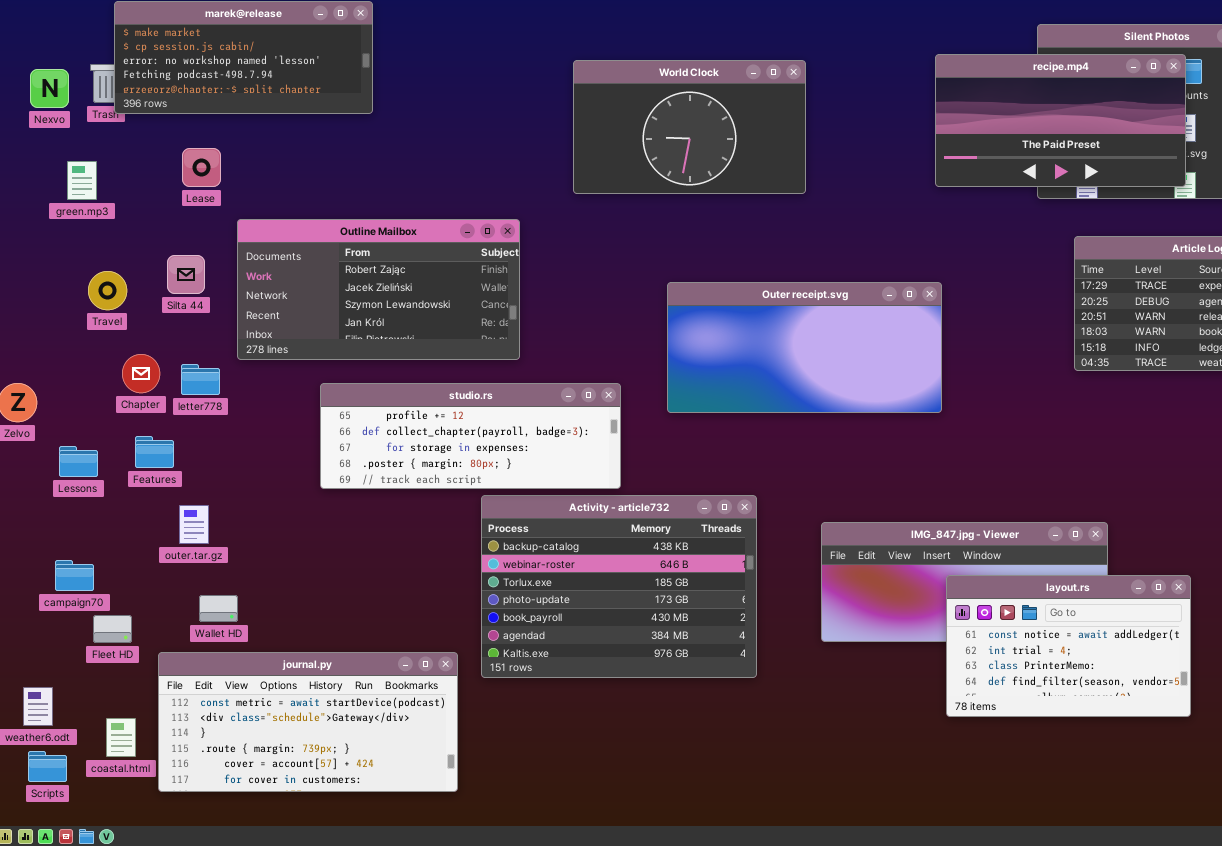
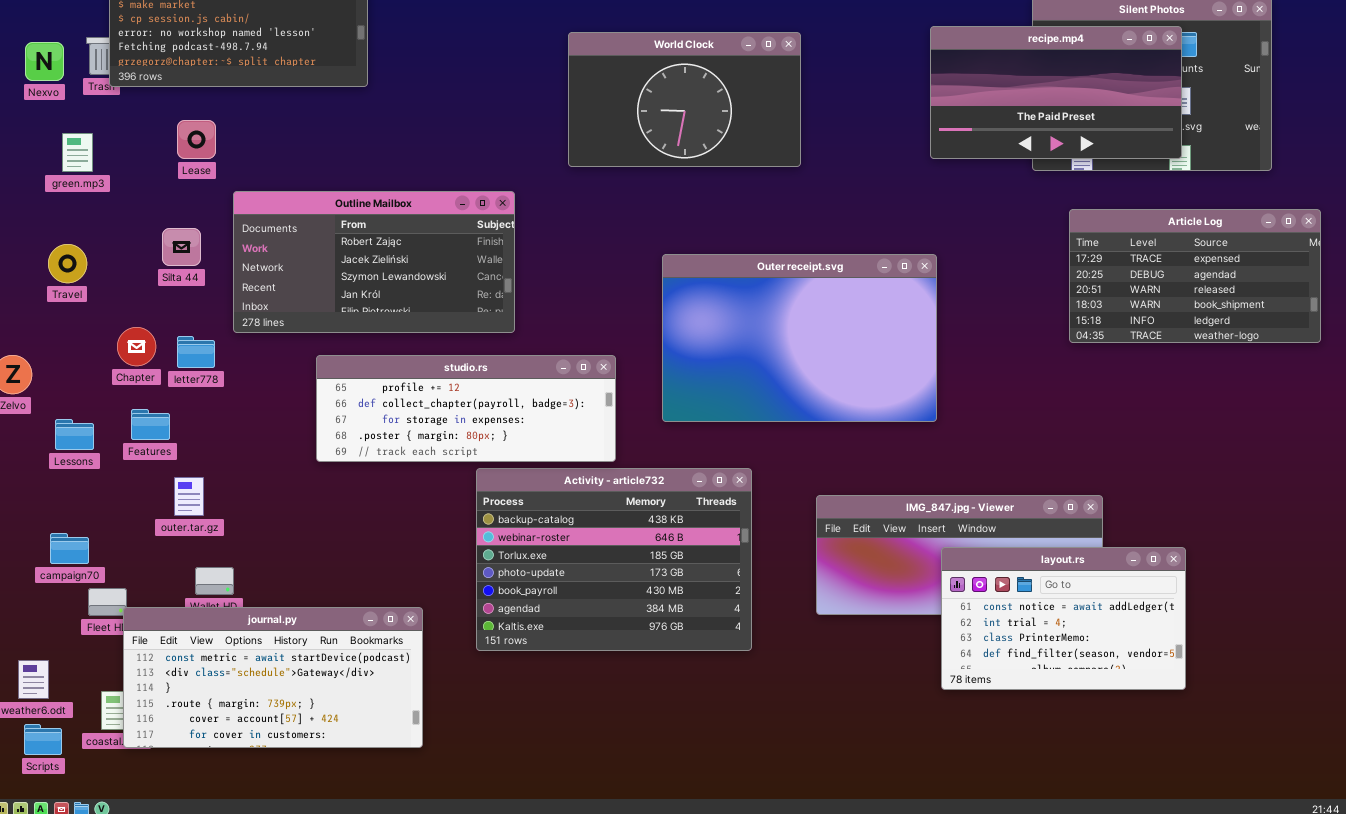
Travel: [88,271,127,310] -> [48,244,87,283], moved
Outer receipt.svg: [667,282,942,413] -> [662,254,937,422], resized
journal.py: [158,652,458,792] -> [123,607,423,748], moved

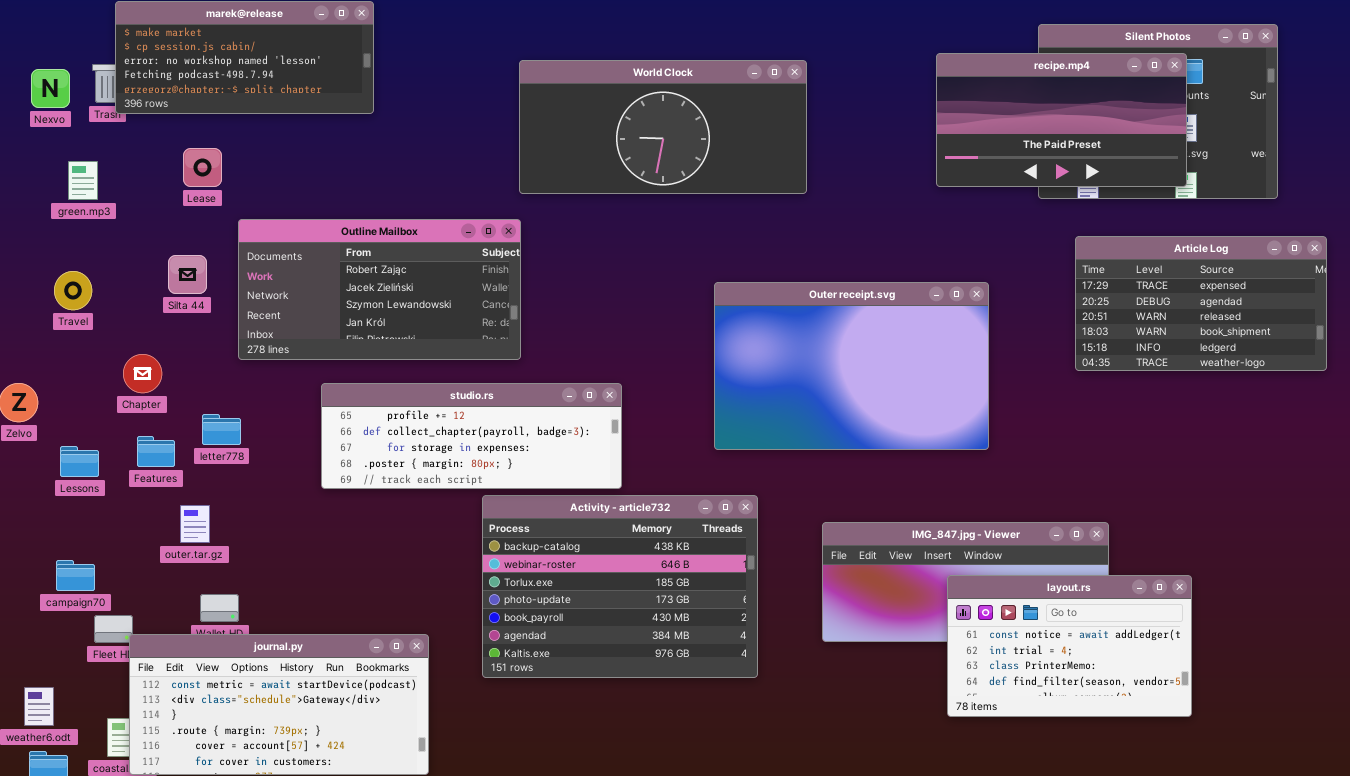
World Clock: [568,32,801,167] -> [519,60,807,194], resized
Outer receipt.svg: [662,254,937,422] -> [714,282,989,450], moved
letter778: [177,336,215,368] -> [202,414,241,445], moved

